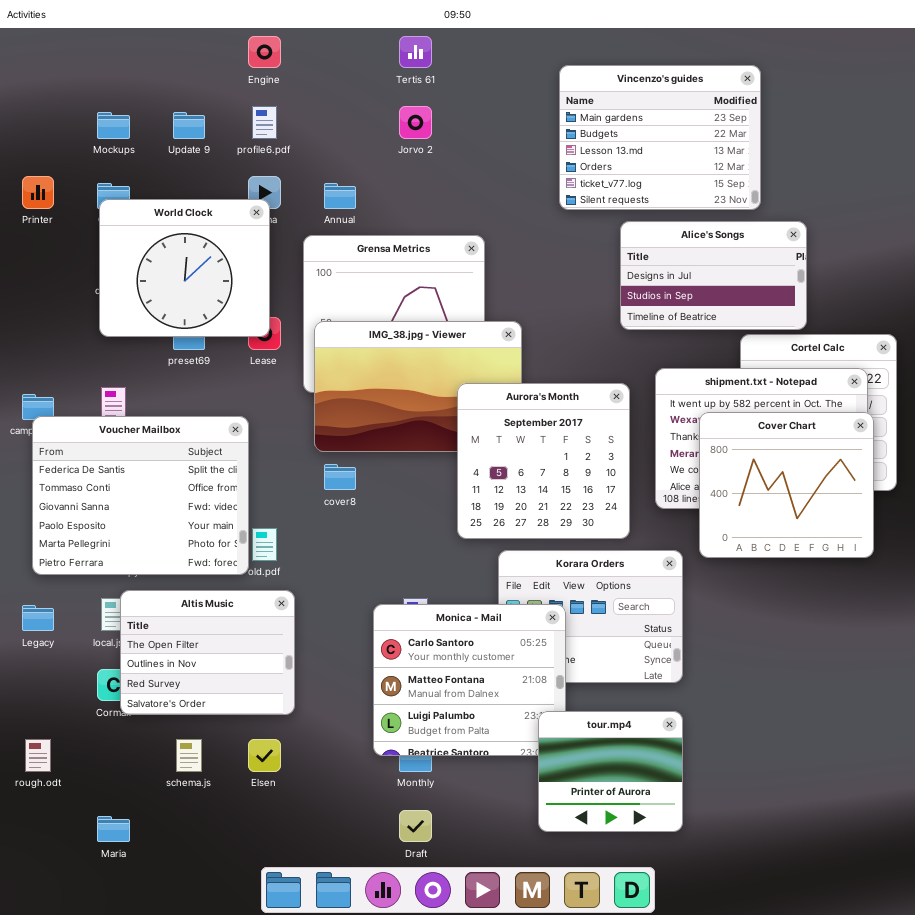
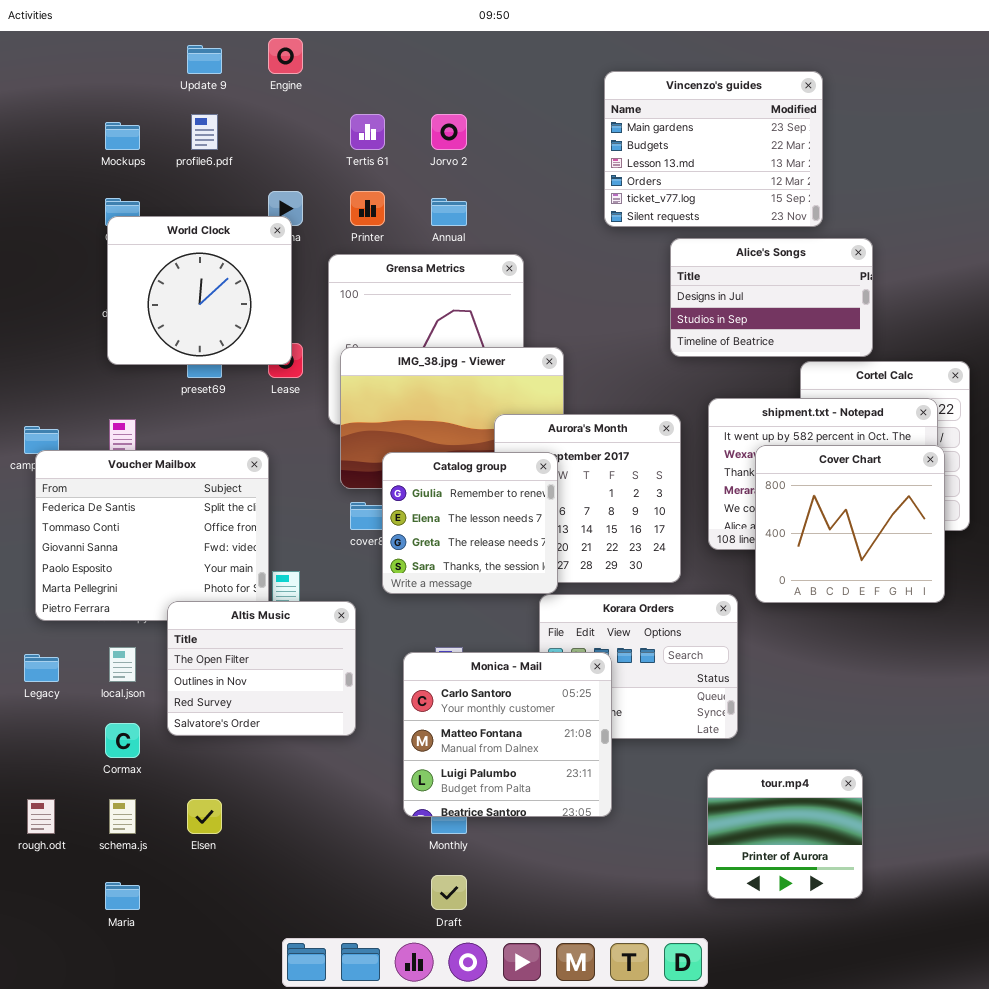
Tertis 61: [399,36,432,68] -> [350,114,385,150], moved
profile6.pdf: [252,106,277,139] -> [191,114,218,150], moved
Update 9: [173,112,205,139] -> [187,45,222,74], moved
Printer: [22,176,54,209] -> [350,191,385,226], moved
Annual: [324,183,356,209] -> [431,198,467,226], moved
Catalog group: none -> [382,452,558,594], opened
Altis Music: [120,590,295,715] -> [167,601,356,736], moved
tour.mp4: [538,711,683,832] -> [707,769,863,899], moved
schema.js: [176,739,202,772] -> [109,799,136,834], moved
Elsen: [248,739,281,772] -> [187,799,222,834], moved

